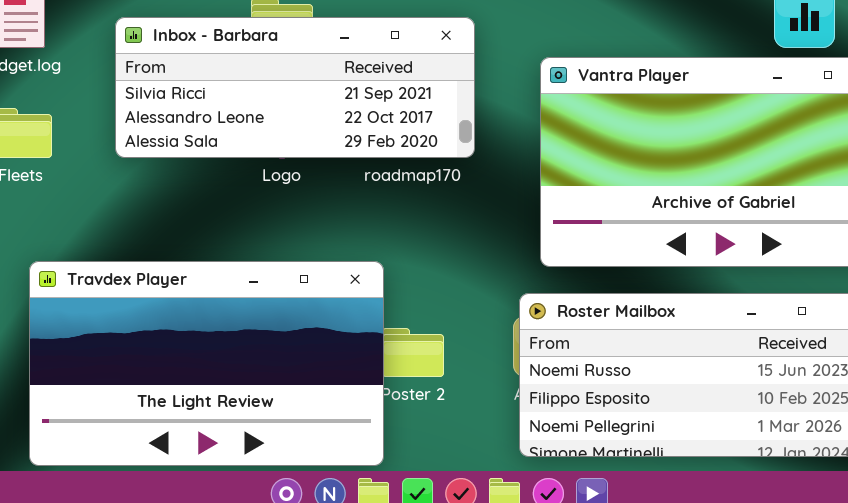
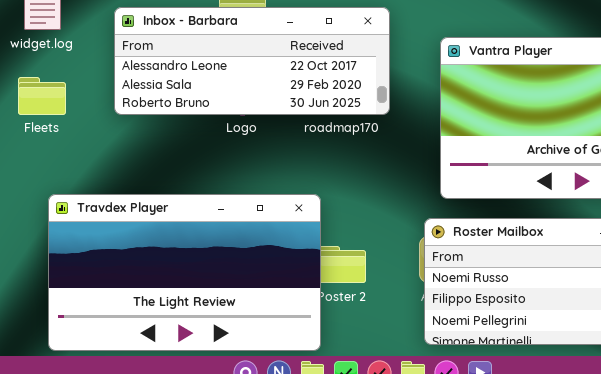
Inbox - Barbara: [115,17,475,158] -> [114,7,390,115], scrolled down 1 row

